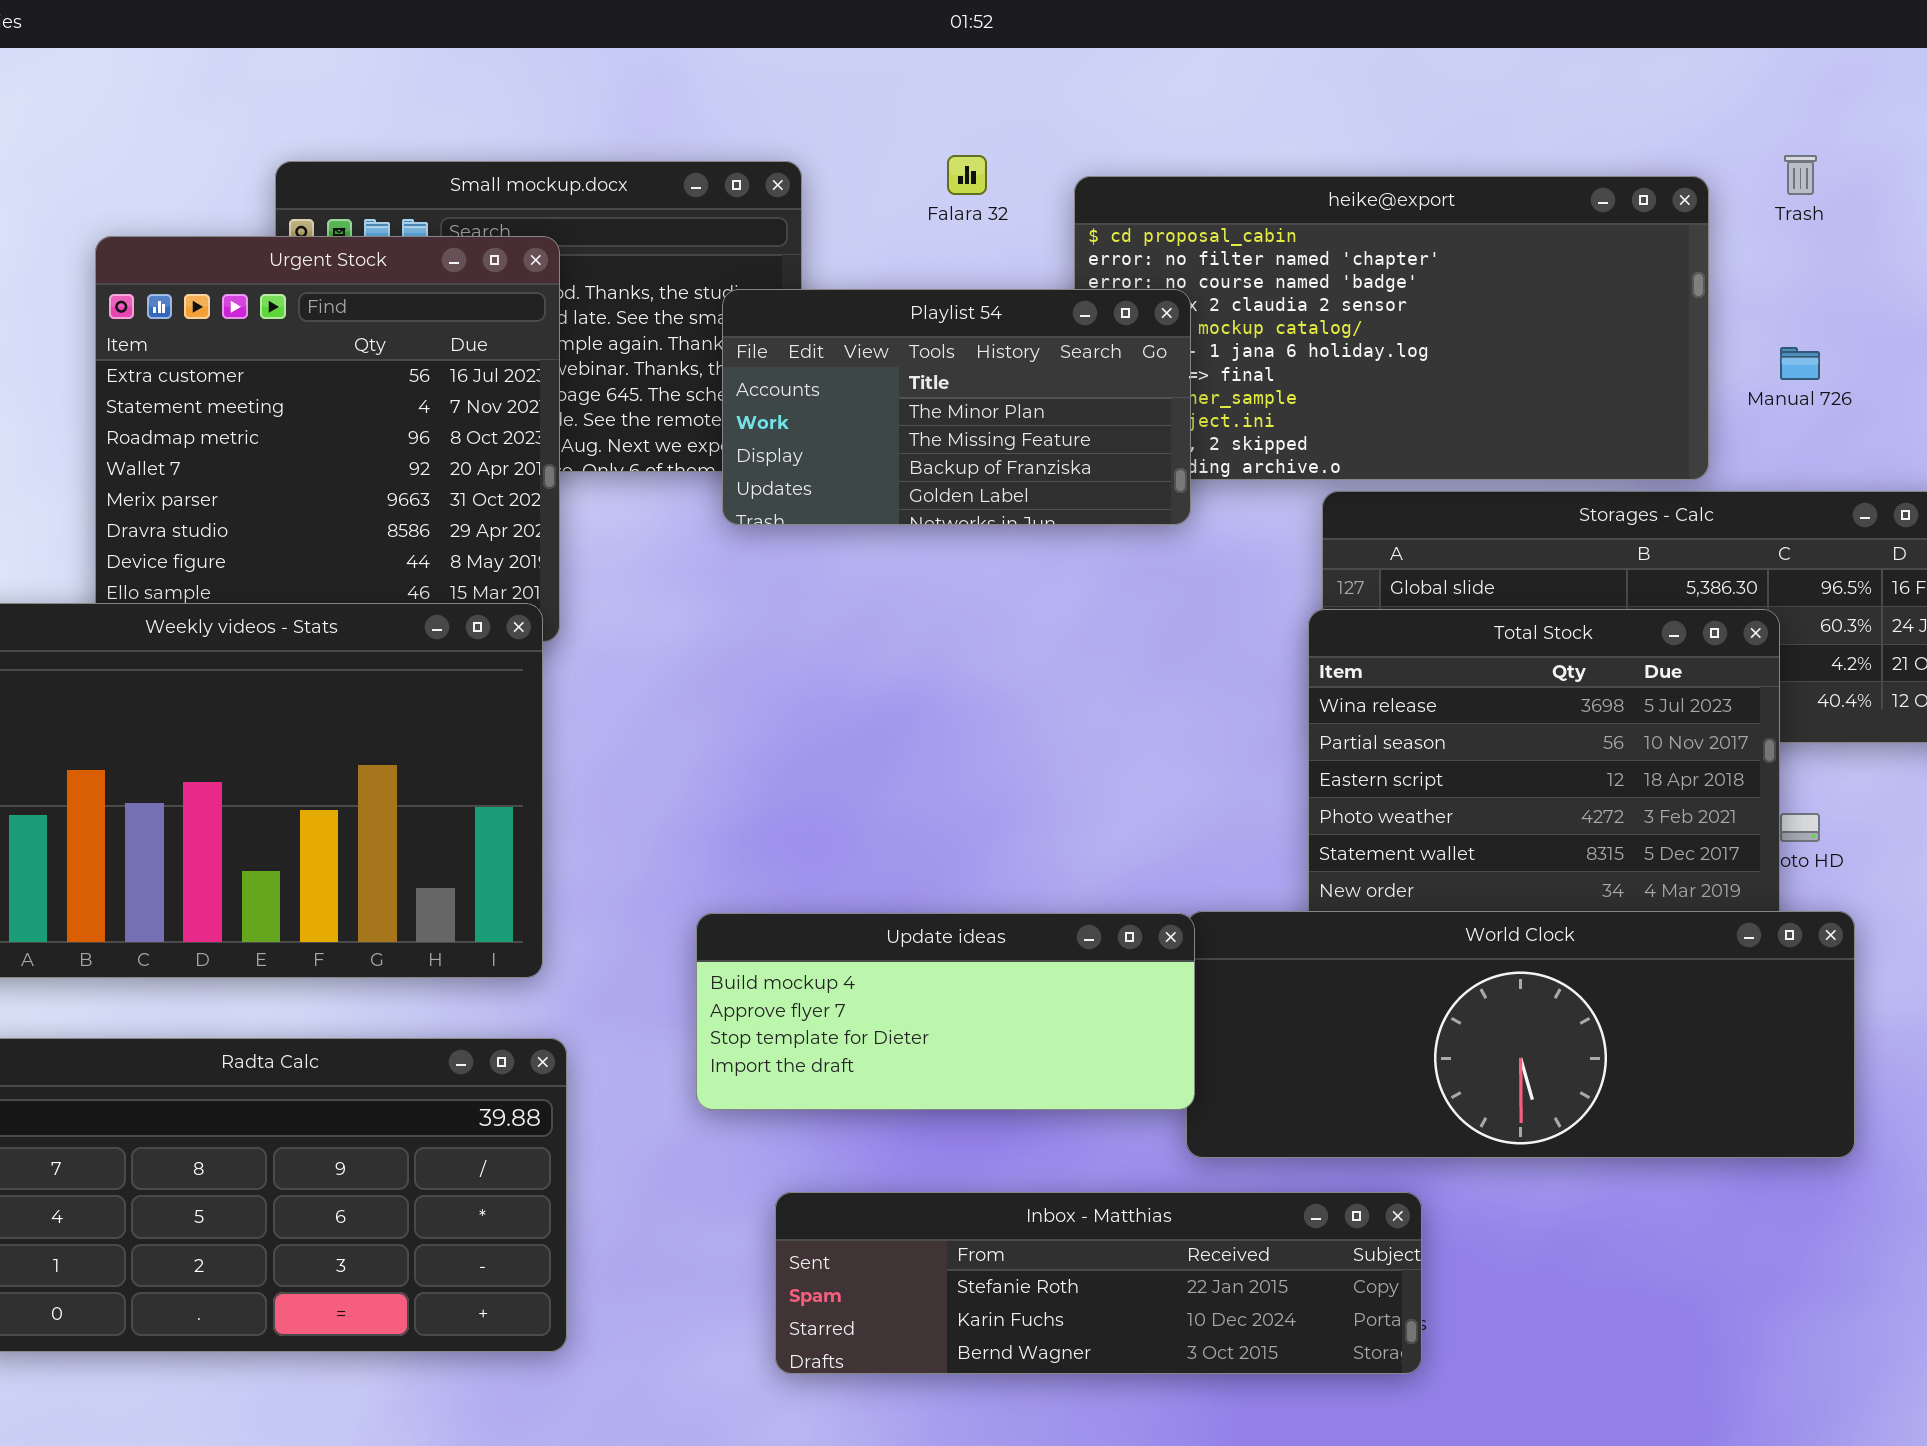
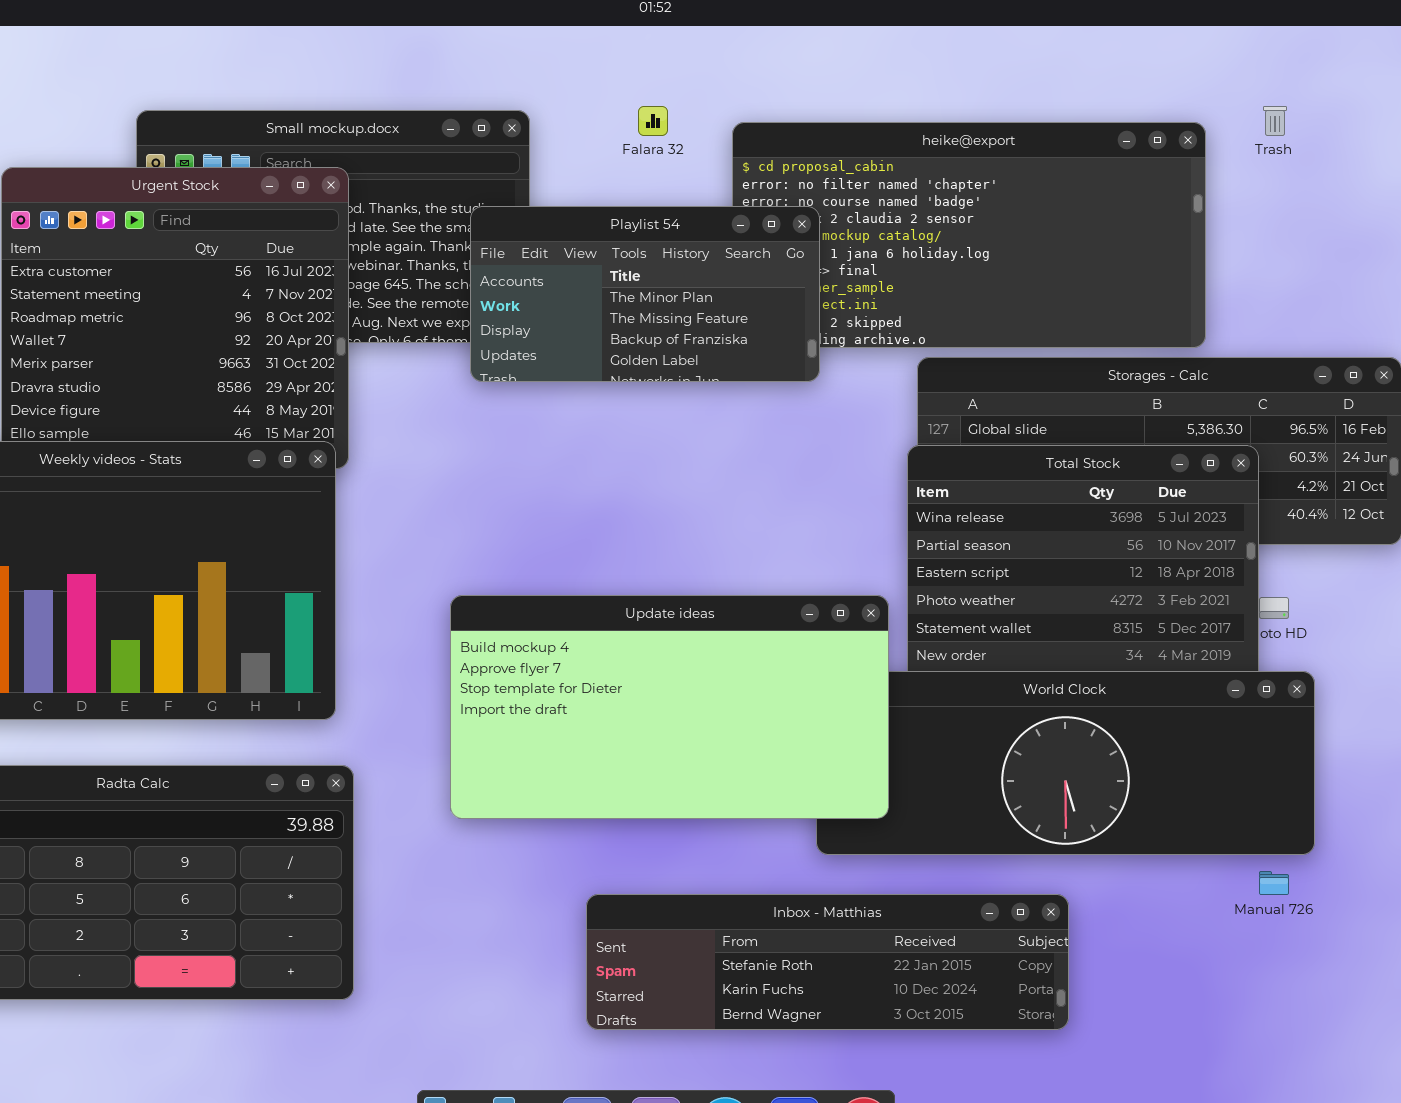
Manual 726: [1780,347,1820,380] -> [1259,871,1289,895], moved
Update ideas: [696,913,1195,1110] -> [450,595,889,819], resized
Inbox - Matthias: [775,1192,1422,1374] -> [586,894,1069,1030], moved

